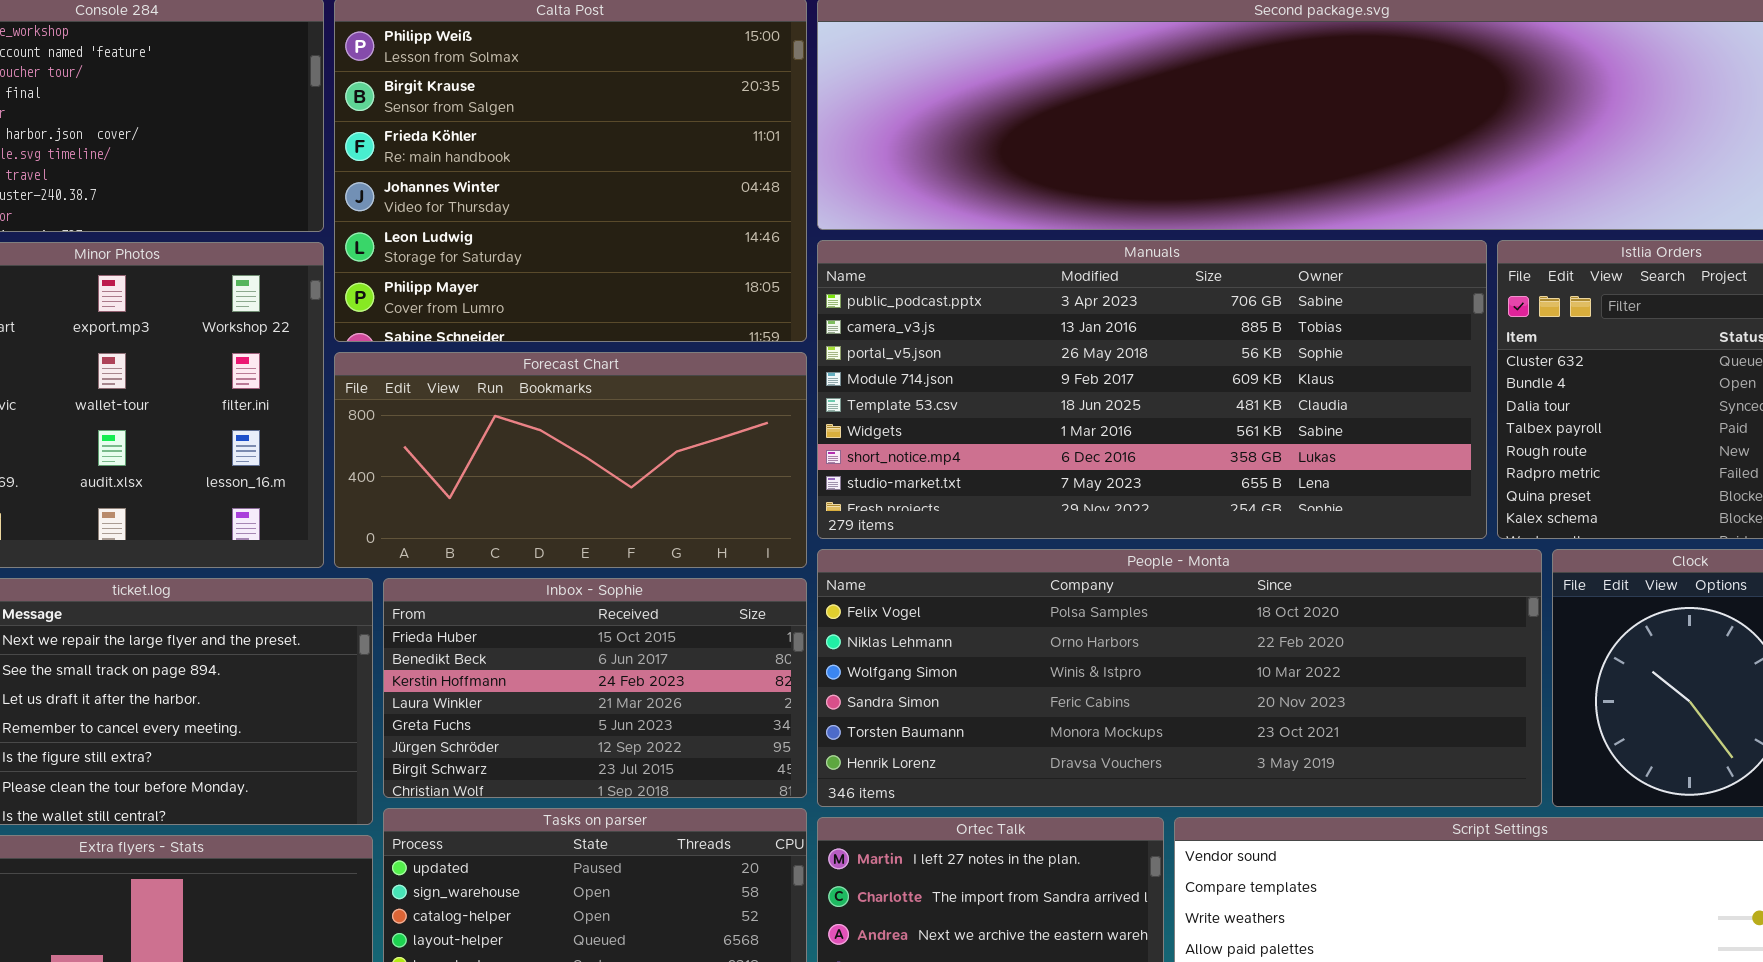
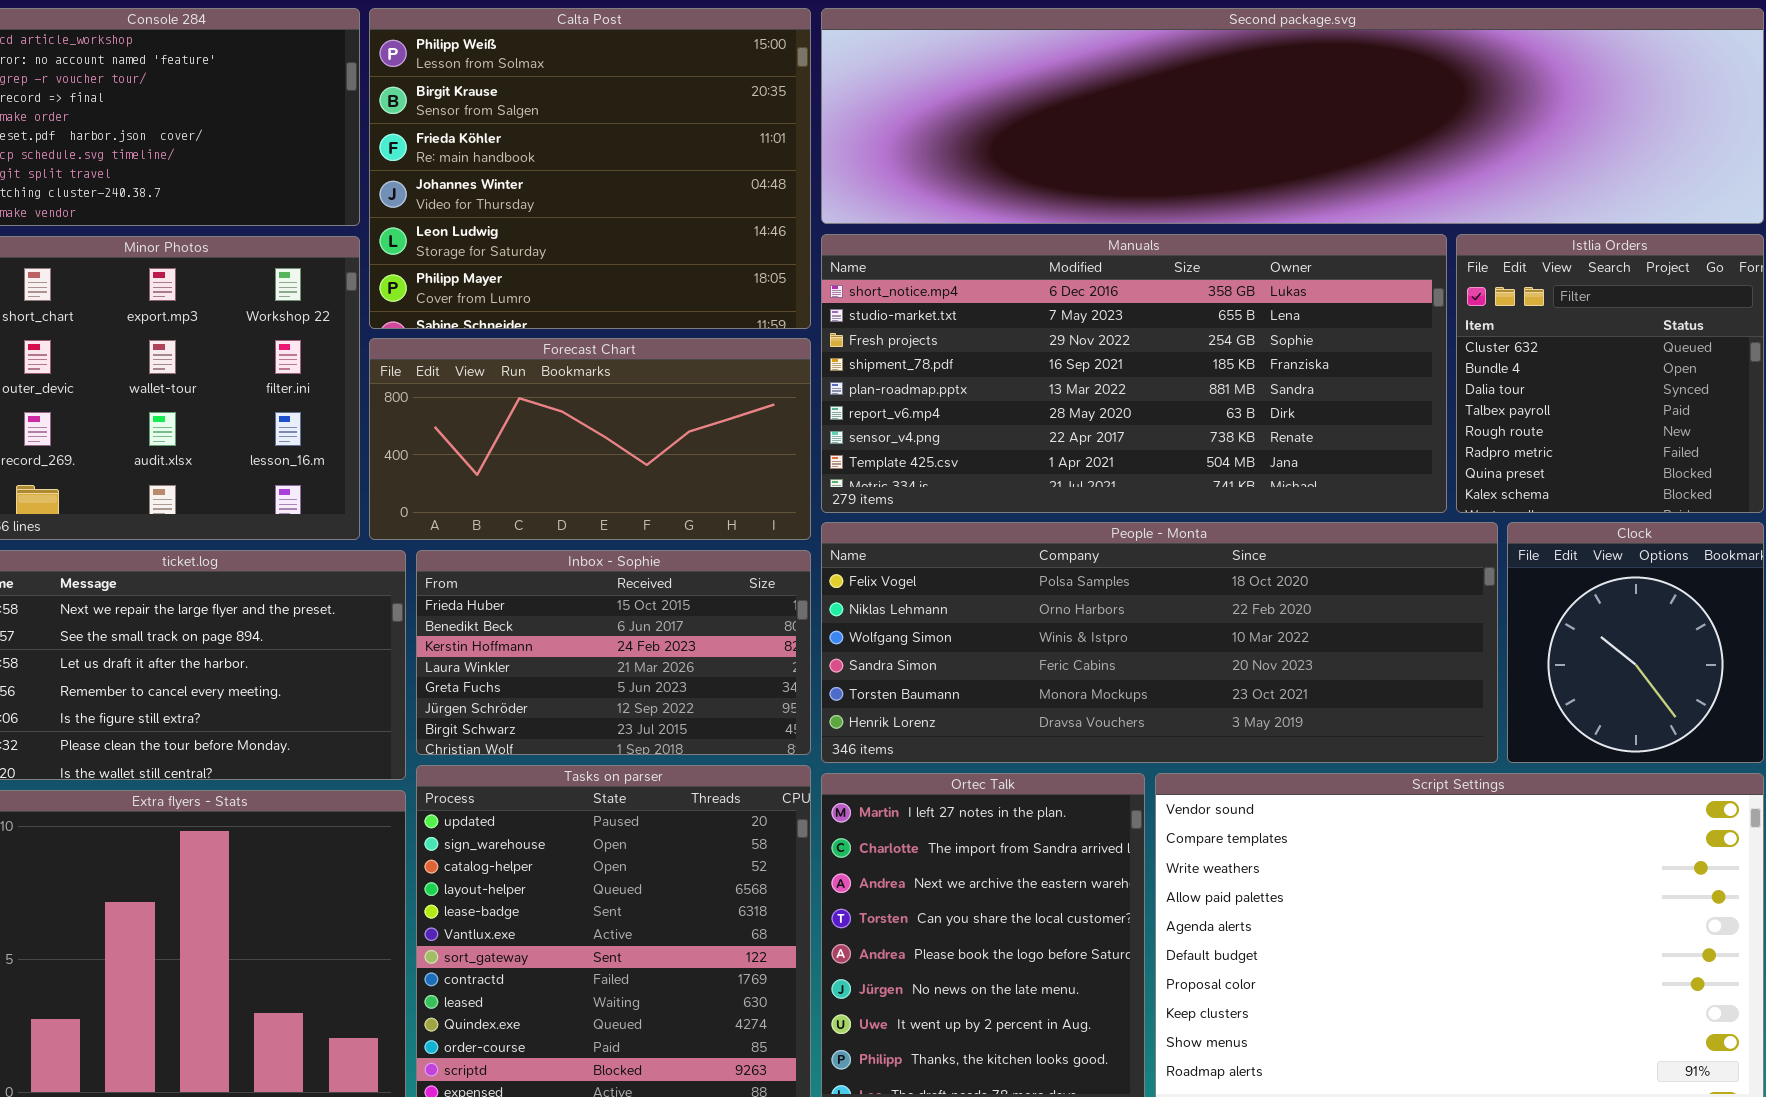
Manuals: [817,240,1487,539] -> [821,234,1447,513], scrolled down 6 rows

